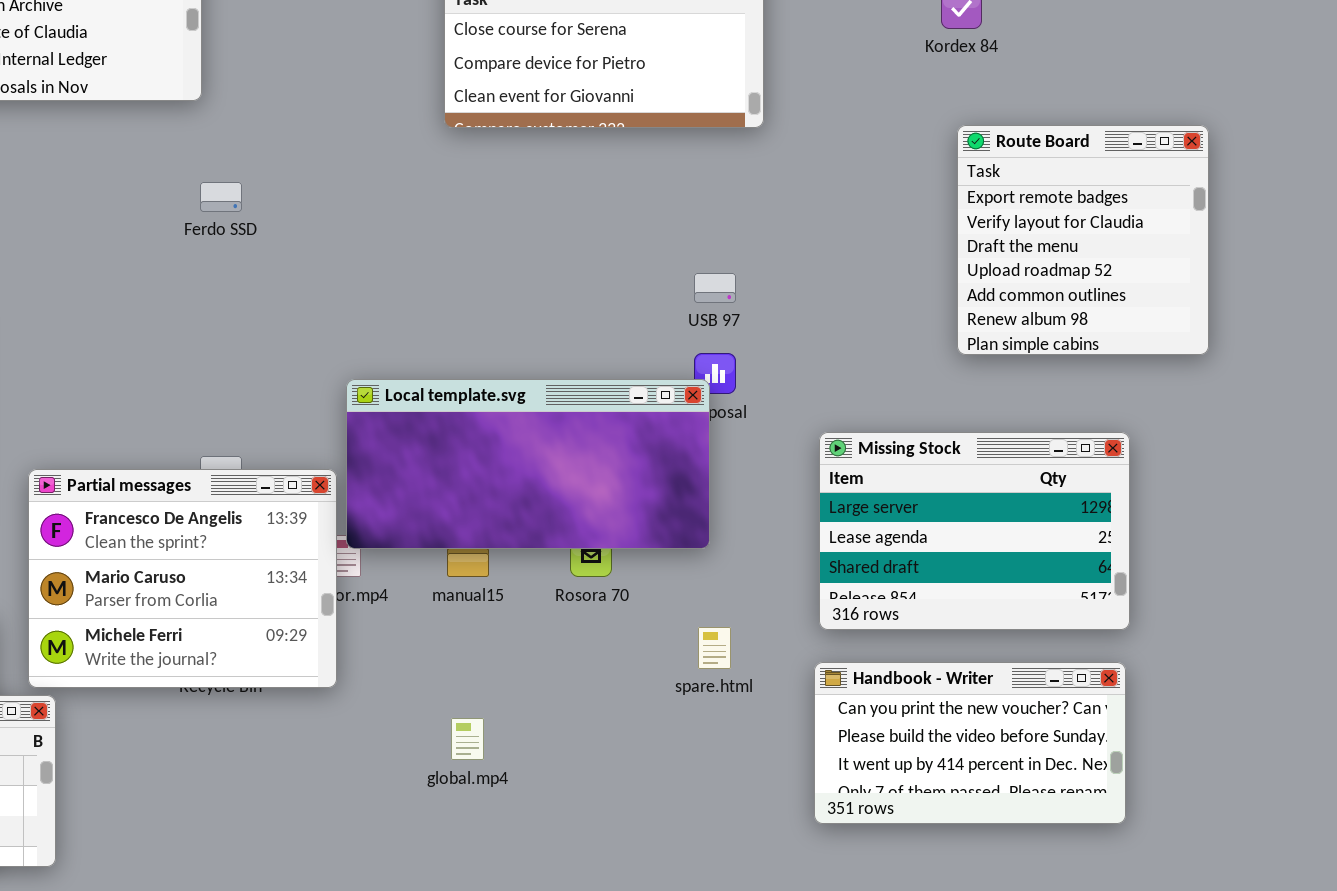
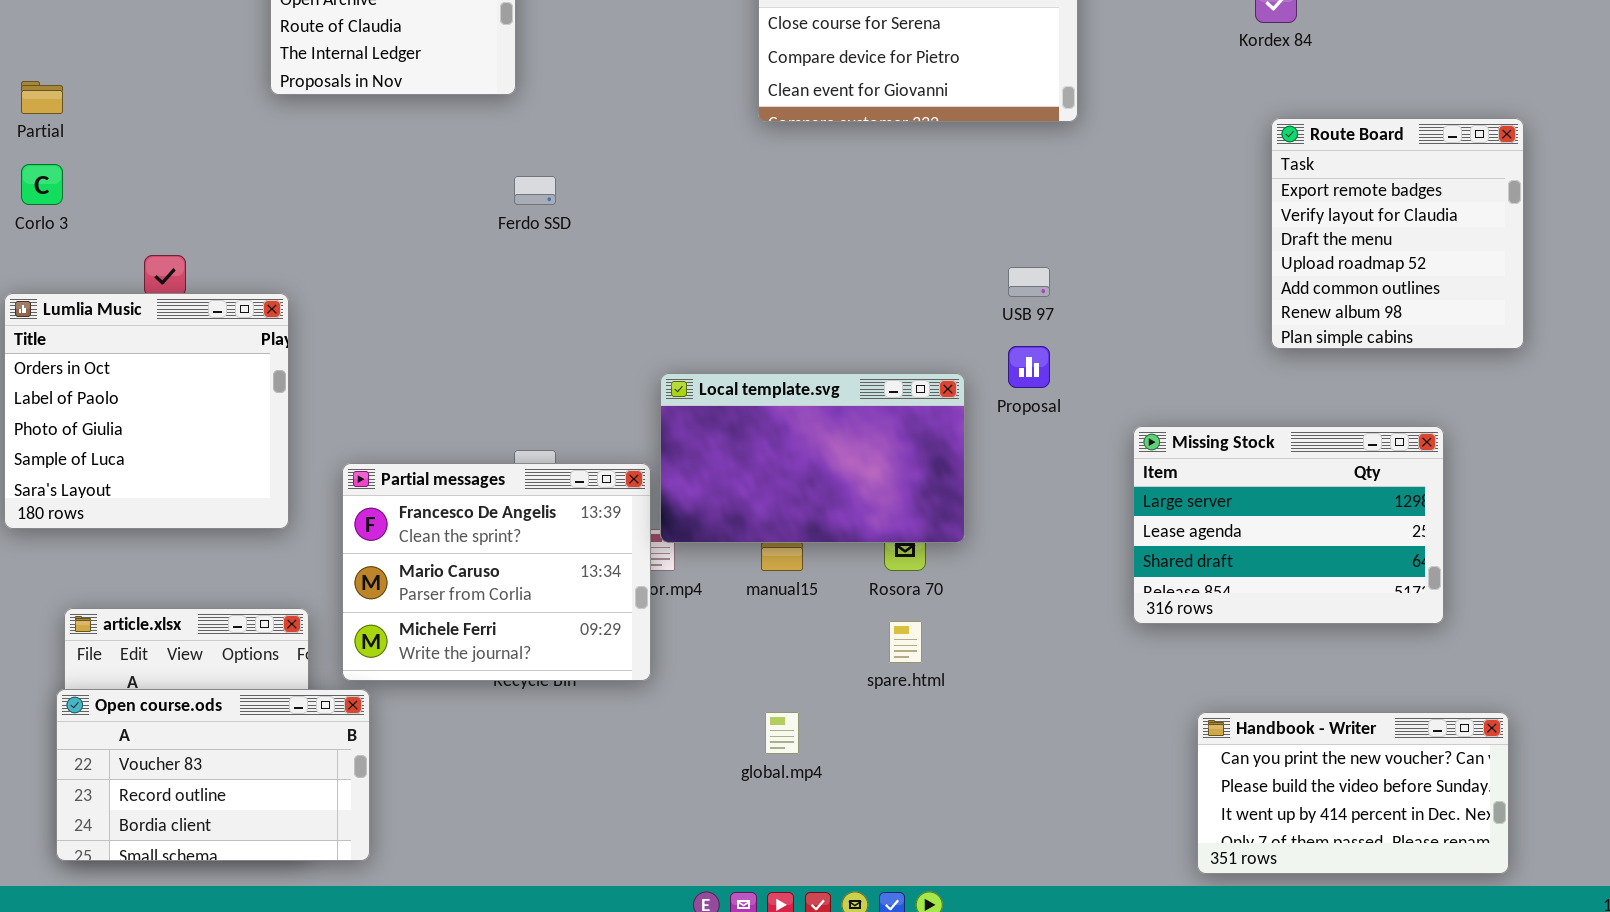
Local template.svg: [346,379,710,549] -> [660,373,965,543], resized
spare.html: [698,627,731,669] -> [889,621,922,663], moved
Handbook - Writer: [814,662,1126,824] -> [1197,712,1509,874], moved

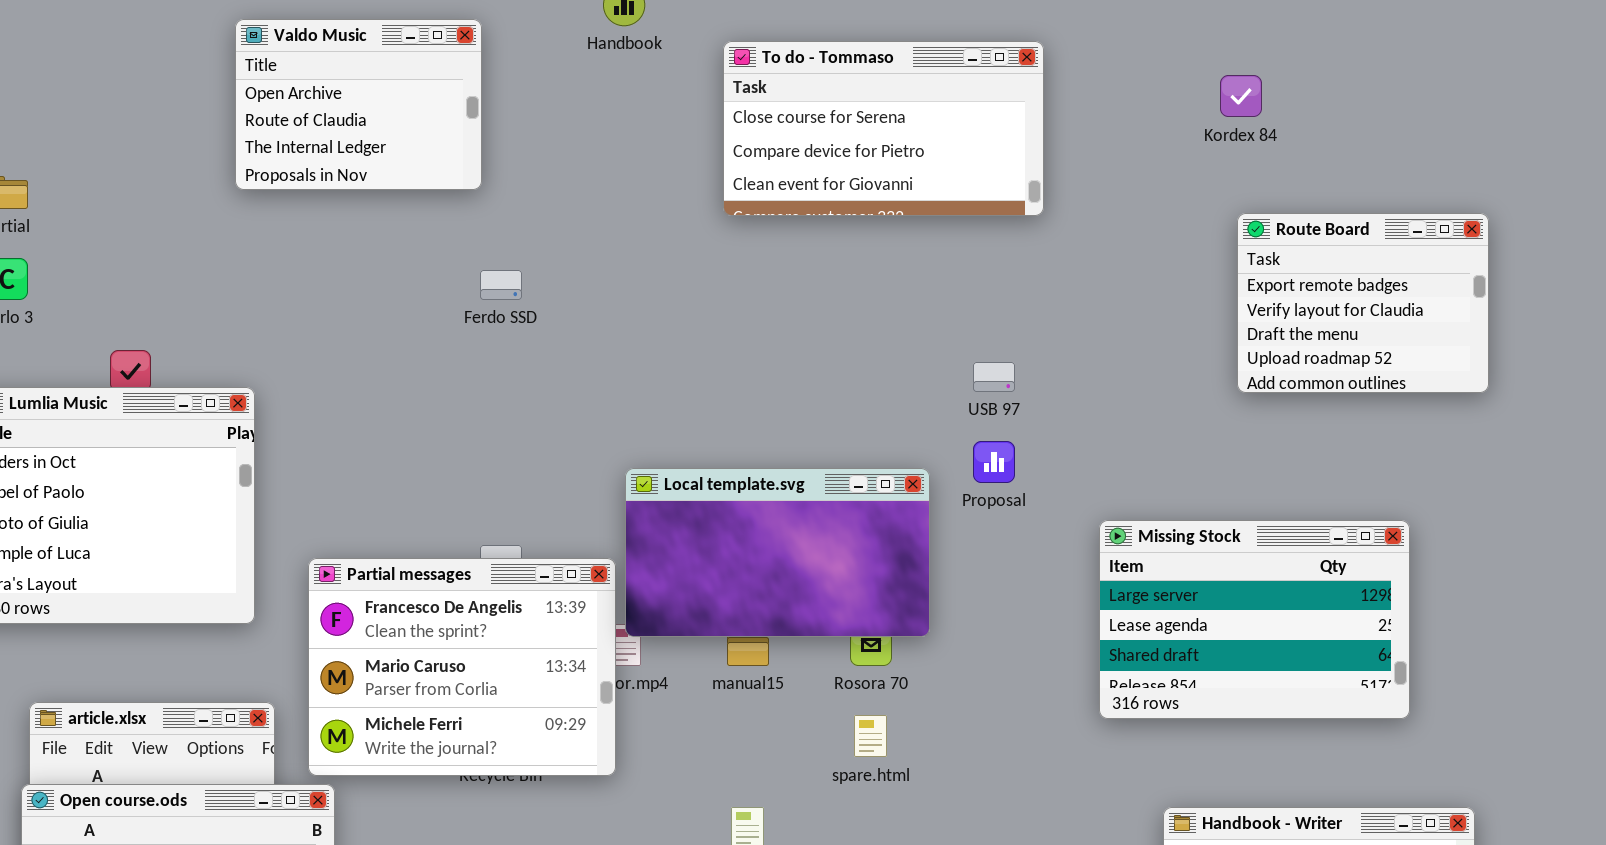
Route Board: [1271,118,1524,349] -> [1237,213,1489,393], resized

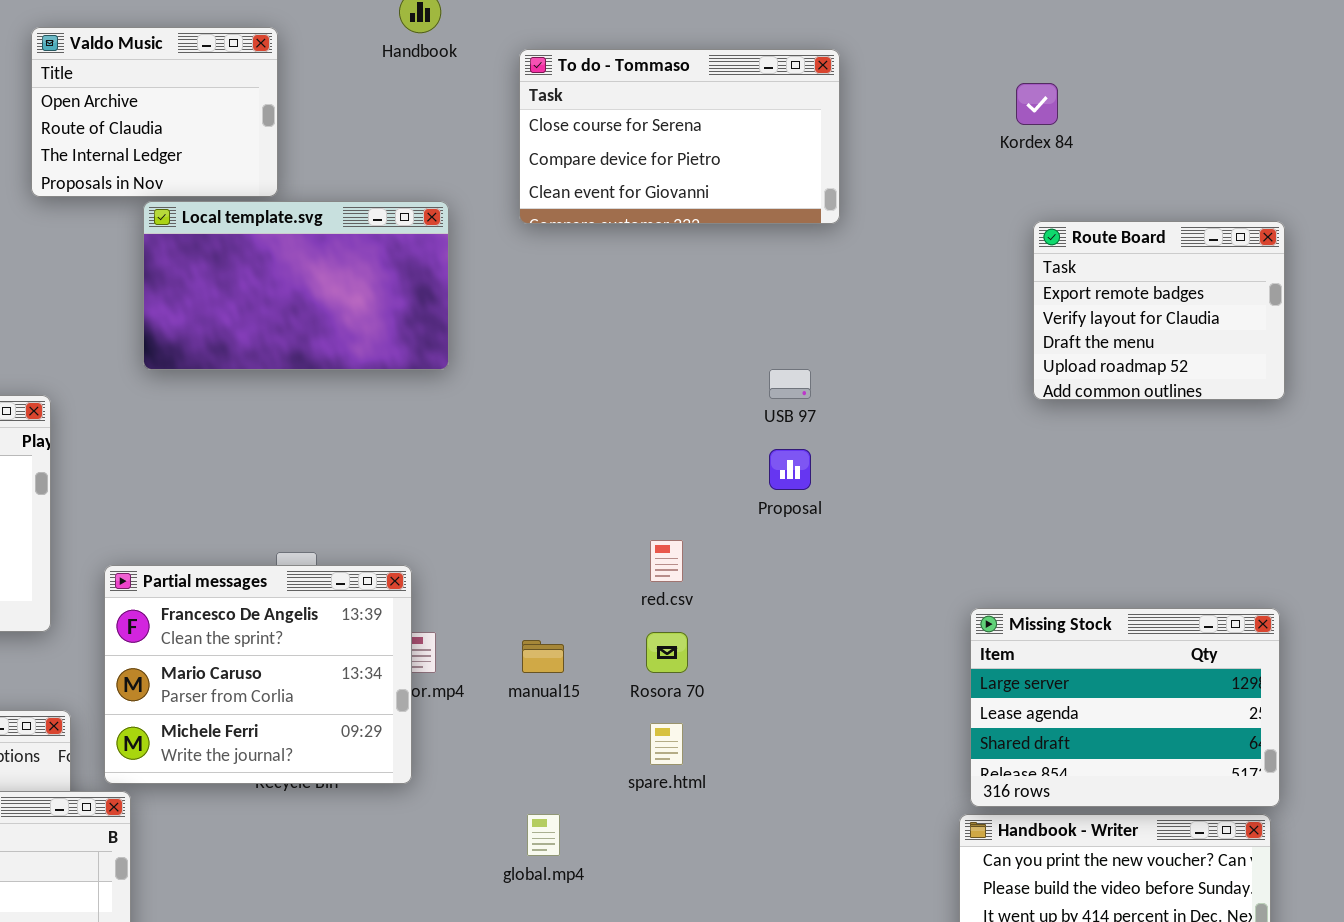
Local template.svg: [625,468,930,637] -> [143,201,449,370], moved
Missing Stock: [1099,520,1410,719] -> [970,608,1280,807], moved

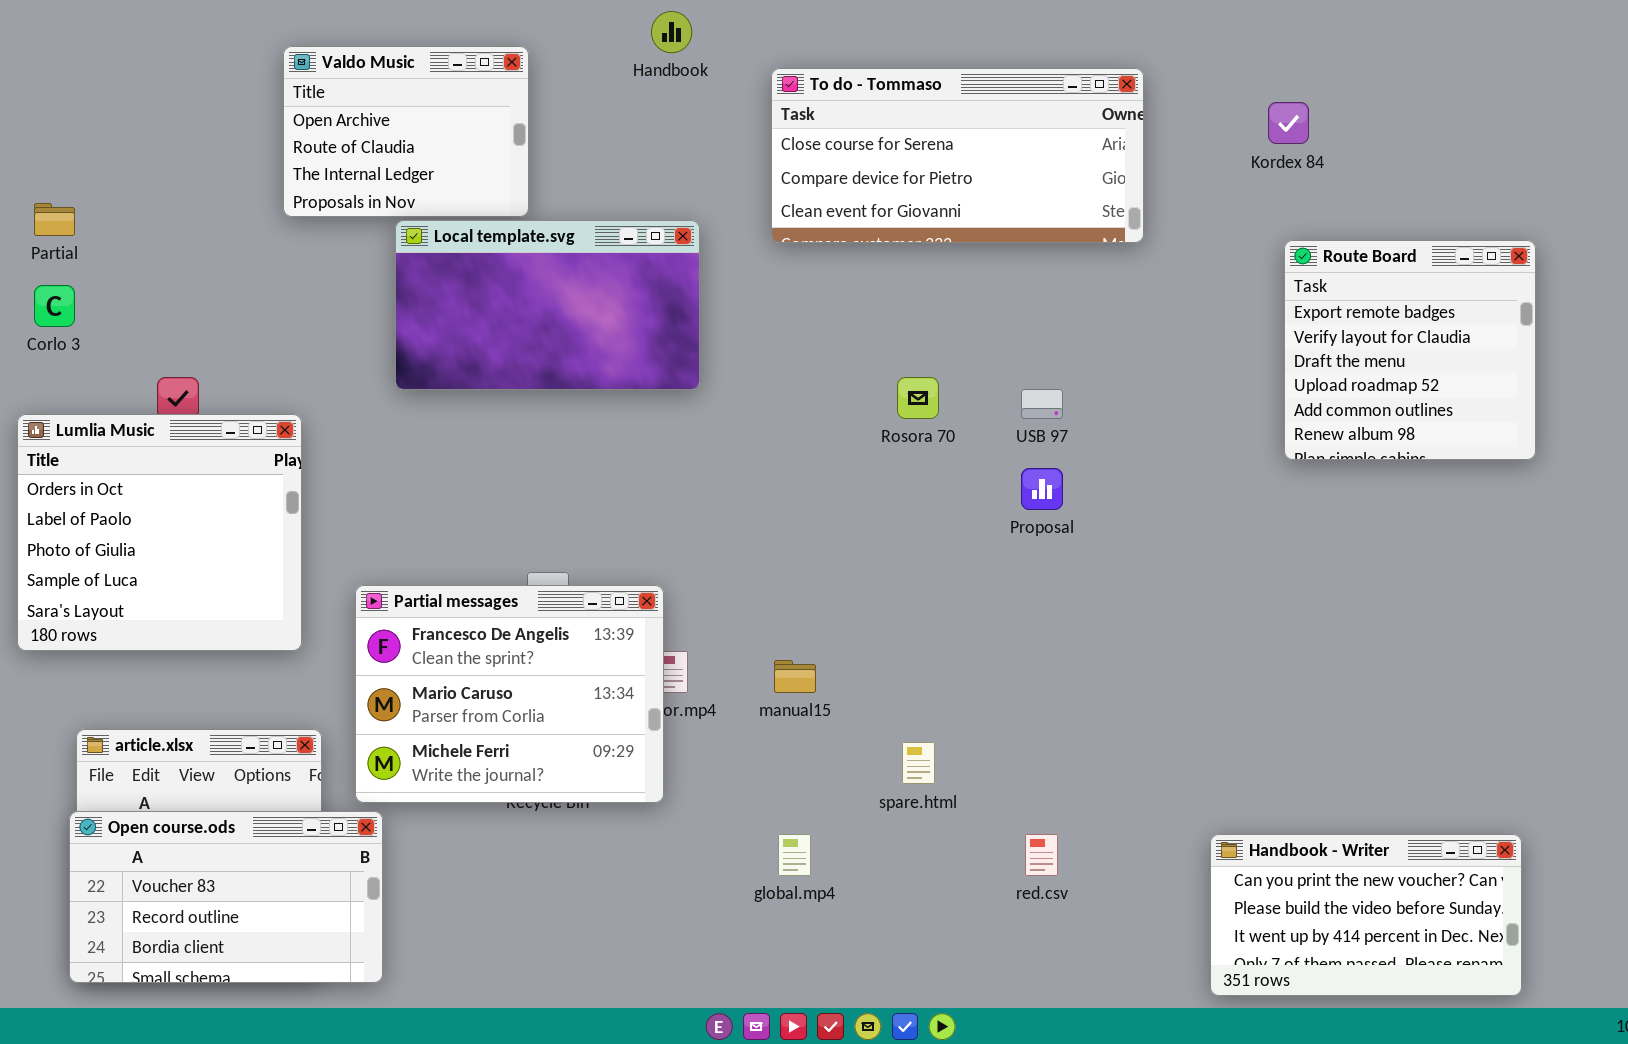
To do - Tommaso: [519,49,840,224] -> [771,68,1144,243], resized
Route Board: [1033,221,1285,400] -> [1284,240,1536,460], resized
red.csv: [650,540,683,582] -> [1025,834,1058,876], moved
Missing Stock: [970,608,1280,807] -> none, closed
Rosora 70: [646,632,688,673] -> [897,377,939,419], moved

